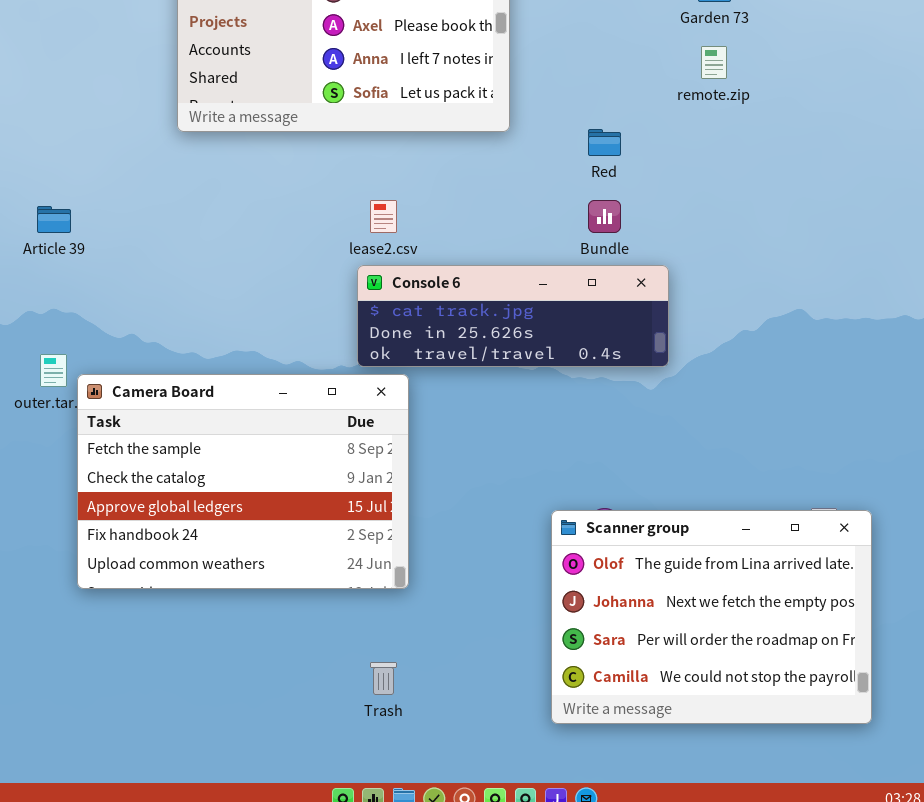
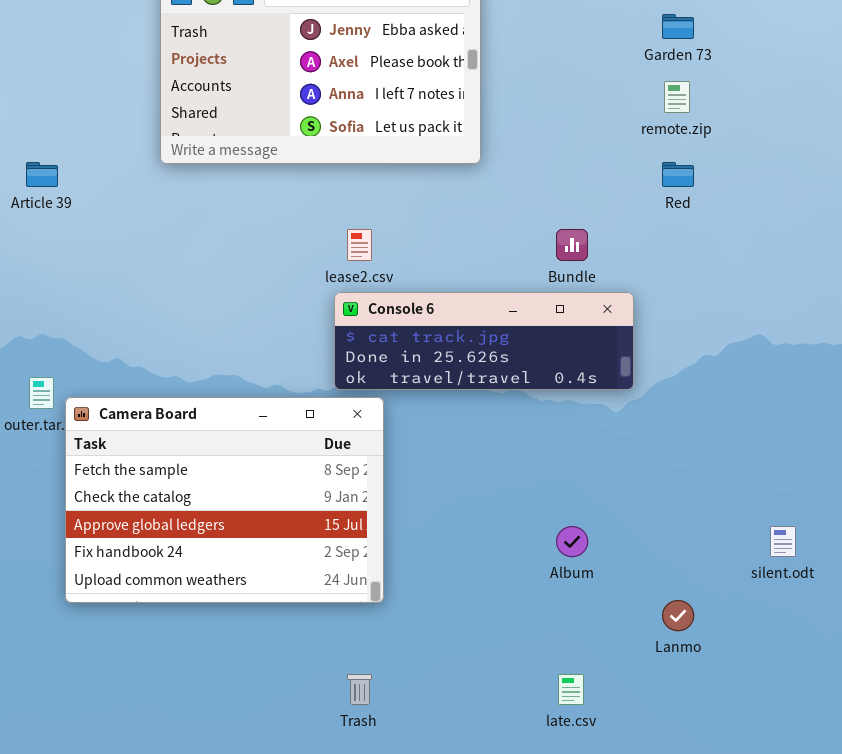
Red: [588,129,621,156] -> [662,162,694,187], moved
Article 39: [37,206,71,233] -> [26,162,58,187], moved
Scanner group: [551,510,872,724] -> none, closed

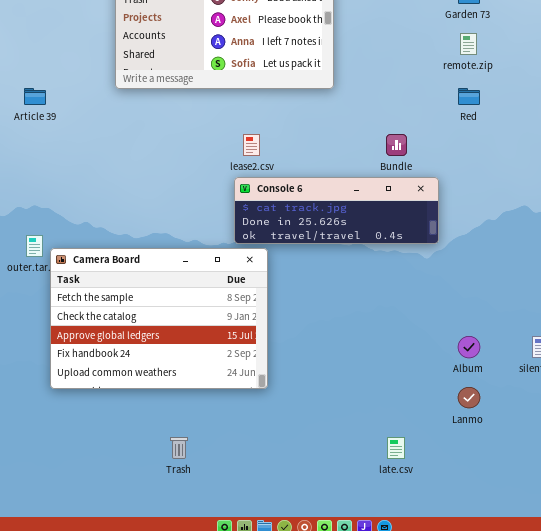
Album: [556,526,588,557] -> [458,336,480,358], moved
Trash: [347,674,372,705] -> [170,437,188,459], moved

